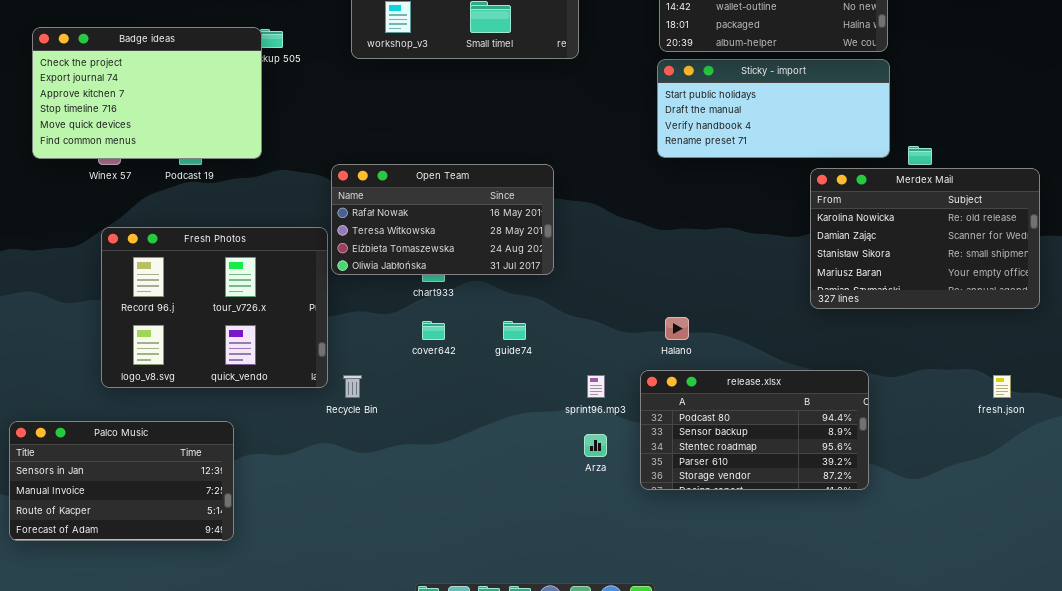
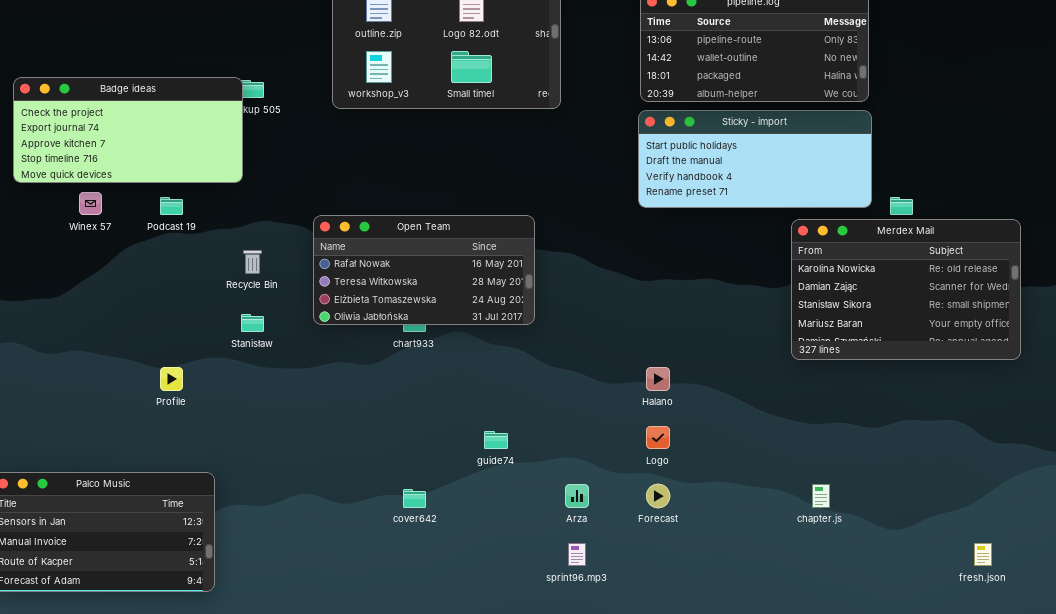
Badge ideas: [32,27,262,159] -> [13,77,243,183], resized
Fresh Photos: [101,227,328,388] -> none, closed
cover642: [422,321,445,340] -> [403,489,426,508], moved
guide74: [503,321,526,340] -> [484,431,508,449], moved
release.xlsx: [640,370,869,490] -> none, closed
Recycle Bin: [343,375,362,398] -> [243,250,262,274], moved
sprint96.mp3: [587,375,605,398] -> [568,543,586,566], moved
fresh.json: [993,375,1011,398] -> [974,543,992,566], moved

